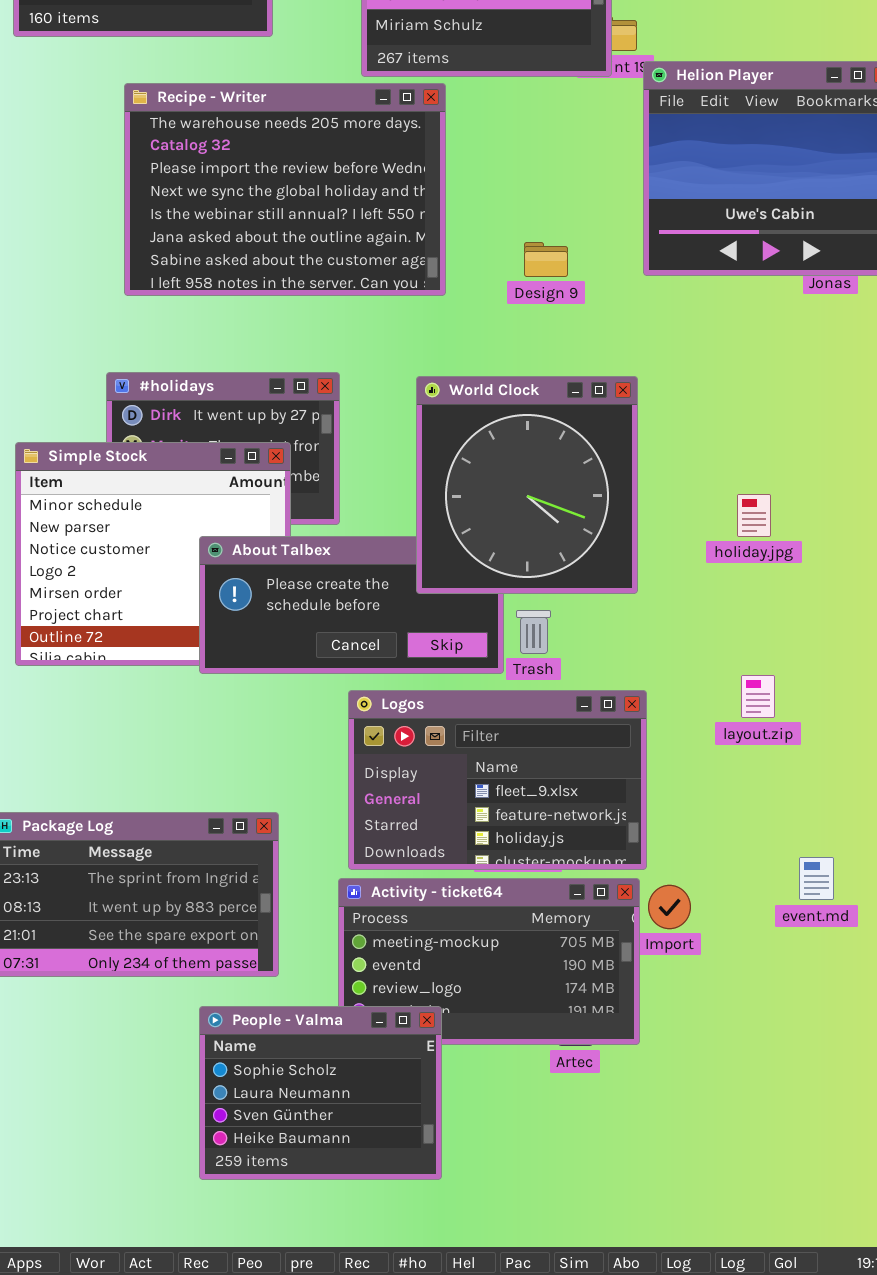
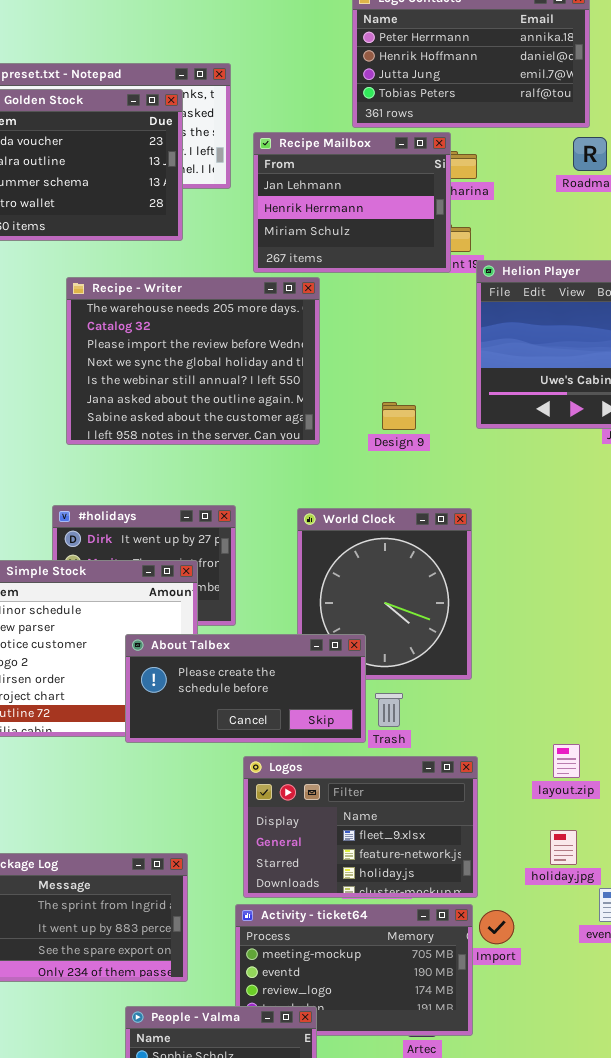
holiday.jpg: [737,494,771,537] -> [550,830,577,865], moved
About Talbex: [199,536,504,674] -> [125,634,366,743], raised

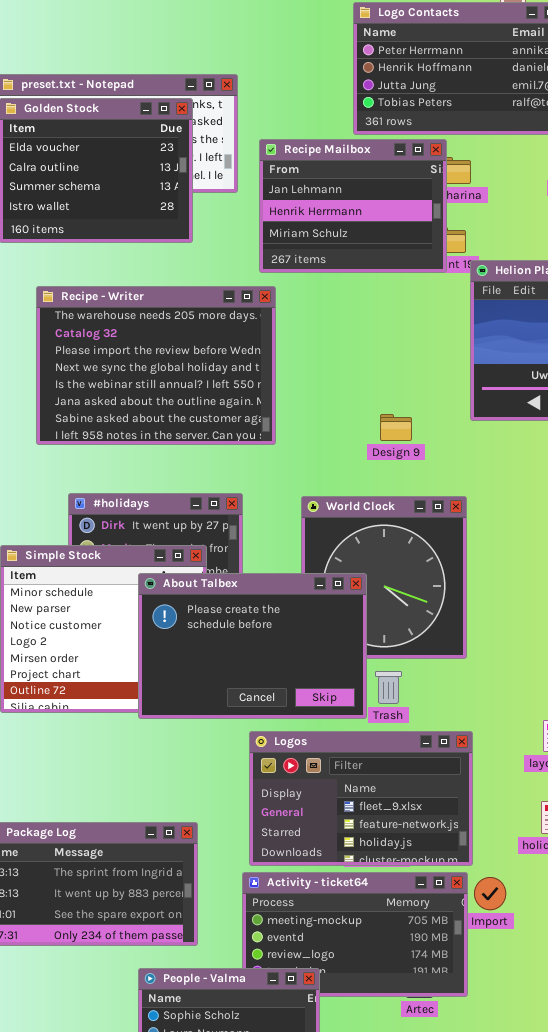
Recipe - Writer: [66,277,320,445] -> [36,286,276,445], moved
Design 9: [382,402,416,430] -> [380,414,412,441], moved
About Talbex: [125,634,366,743] -> [138,573,367,719], resized

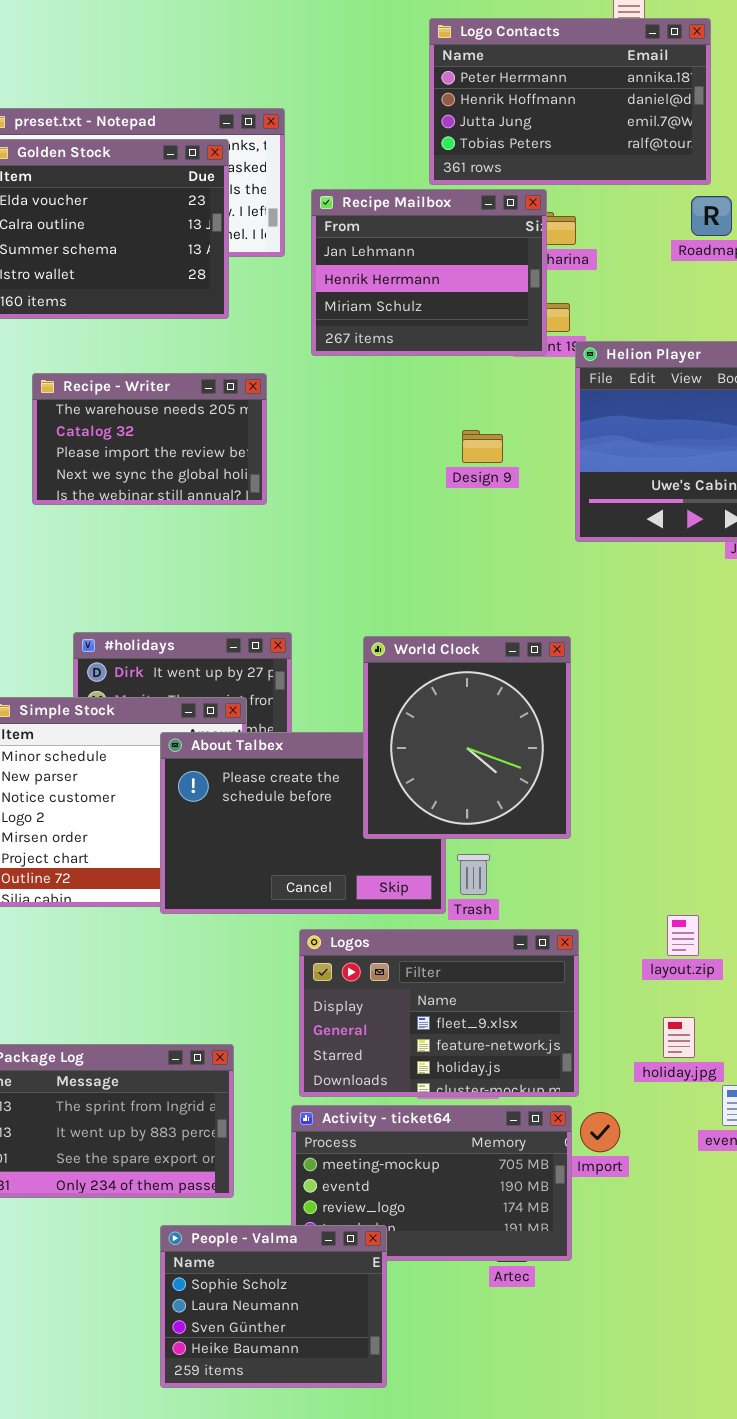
Recipe - Writer: [36,286,276,445] -> [32,373,267,505], resized
Design 9: [380,414,412,441] -> [462,430,503,463], moved
World Clock: [301,496,467,659] -> [363,636,571,839], raised

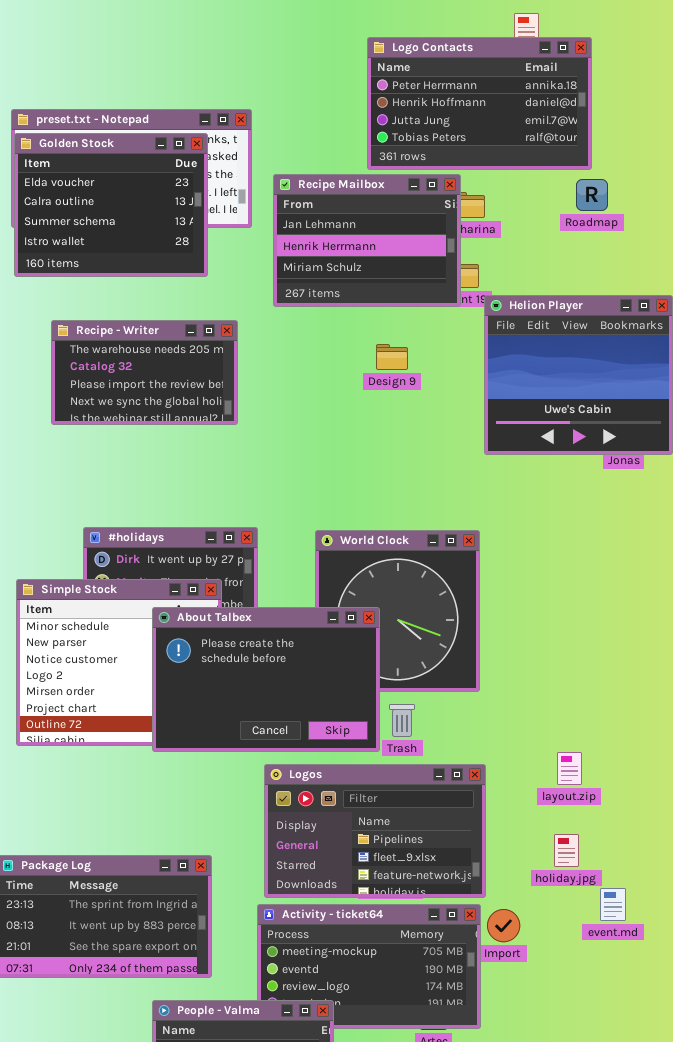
Design 9: [462,430,503,463] -> [376,344,408,370], moved
About Talbex: [160,732,446,914] -> [152,607,380,752], raised
Logos: [299,929,579,1097] -> [264,764,486,898], scrolled up 1 row

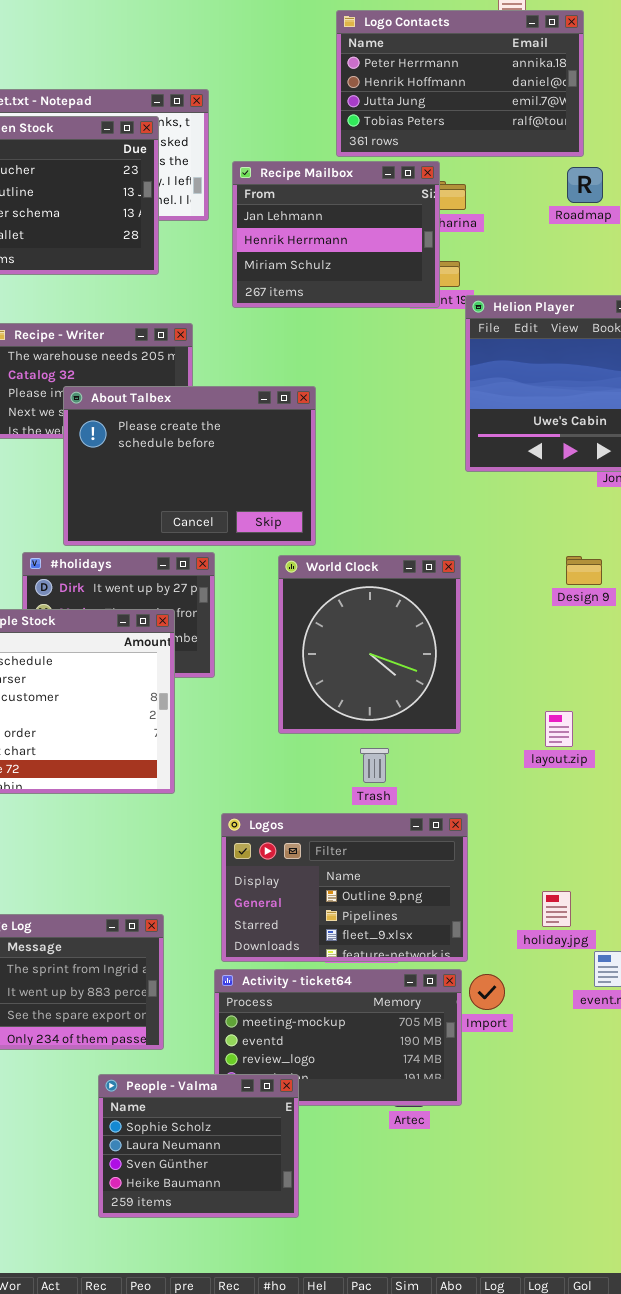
Design 9: [376,344,408,370] -> [566,556,602,585], moved
About Talbex: [152,607,380,752] -> [63,386,316,546], moved
layout.zip: [557,752,582,785] -> [545,711,573,747], moved
Logos: [264,764,486,898] -> [221,813,468,962], scrolled up 1 row

